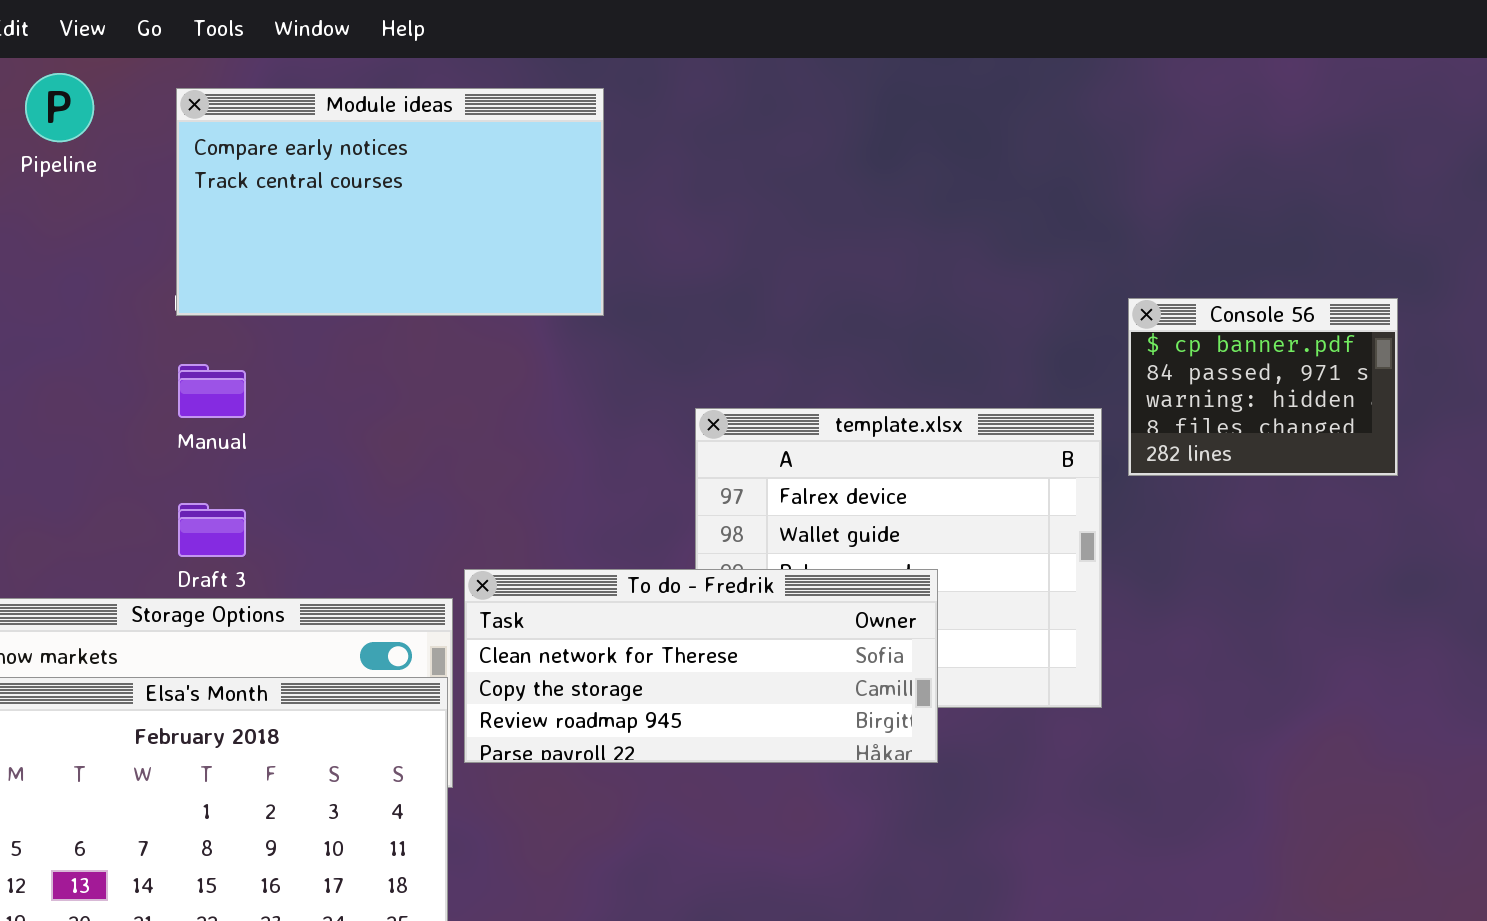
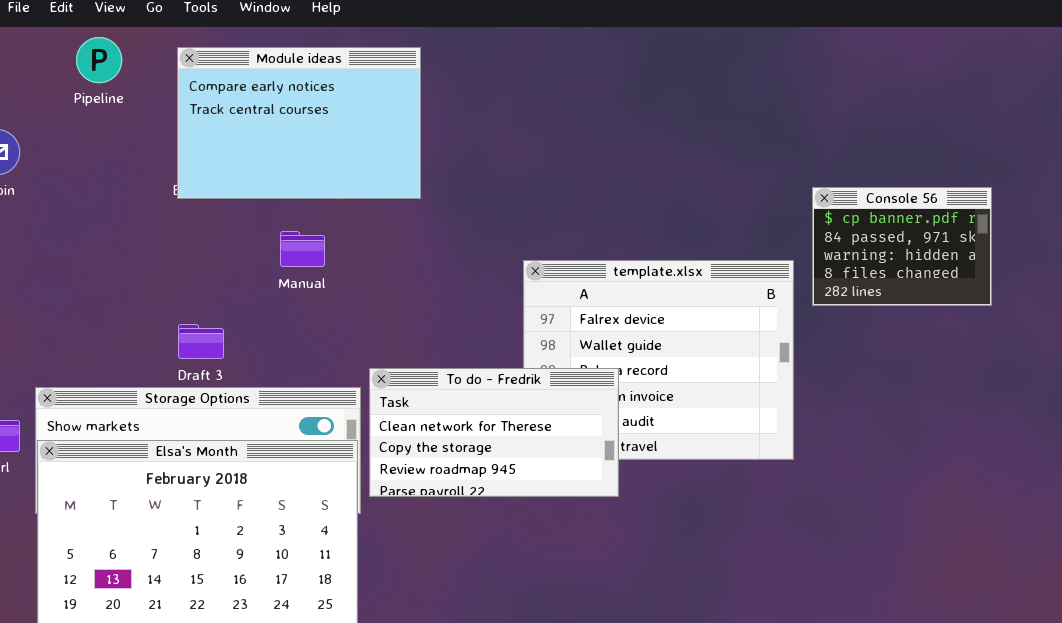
Module ideas: [176,88,604,316] -> [177,47,421,199], resized
Manual: [178,364,246,418] -> [280,231,325,267], moved
To do - Fredrik: [464,569,938,763] -> [369,368,619,497], resized

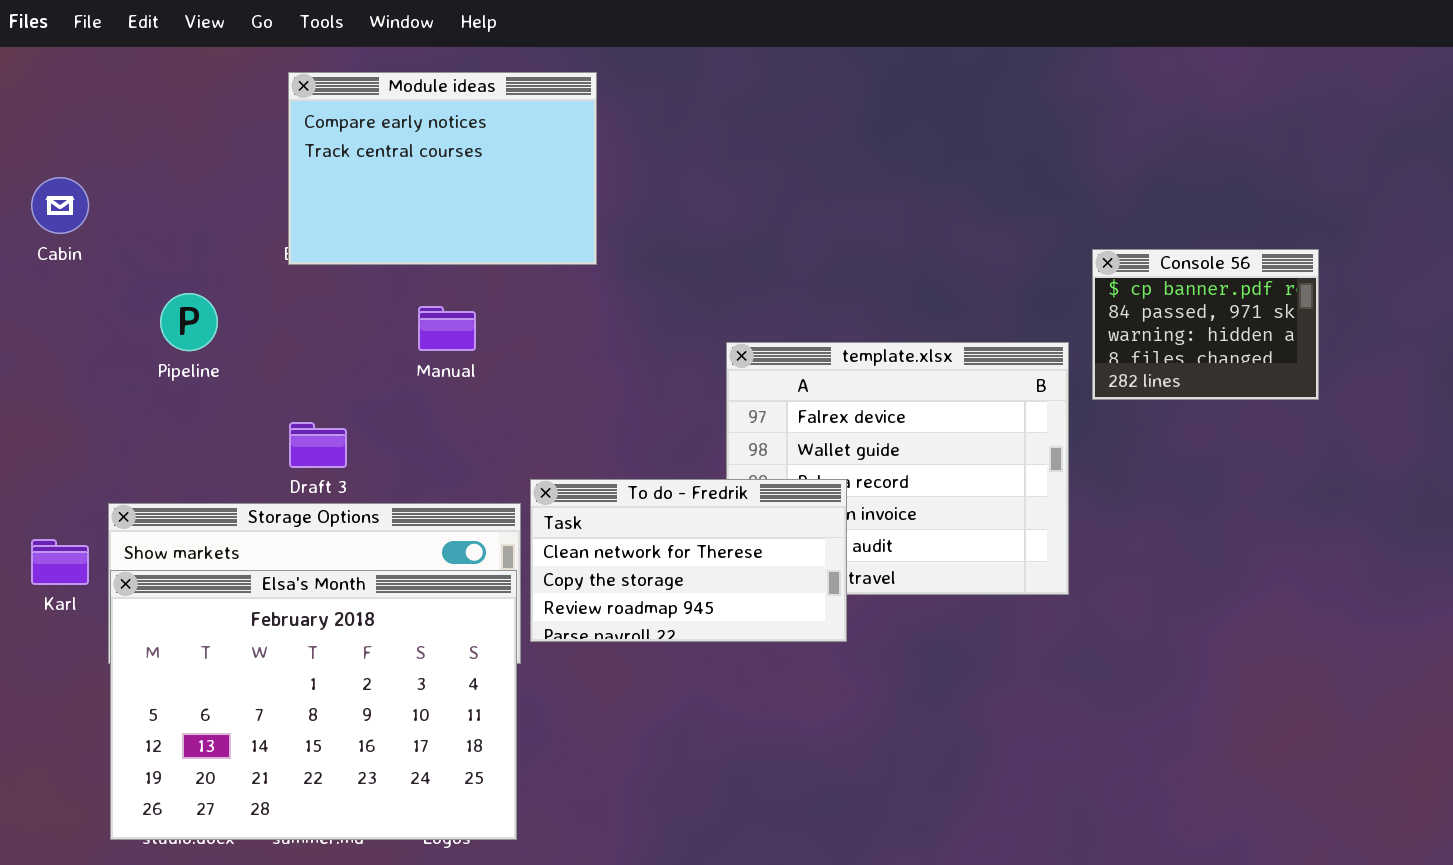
Pipeline: [76,37,122,83] -> [160,293,218,351], moved

